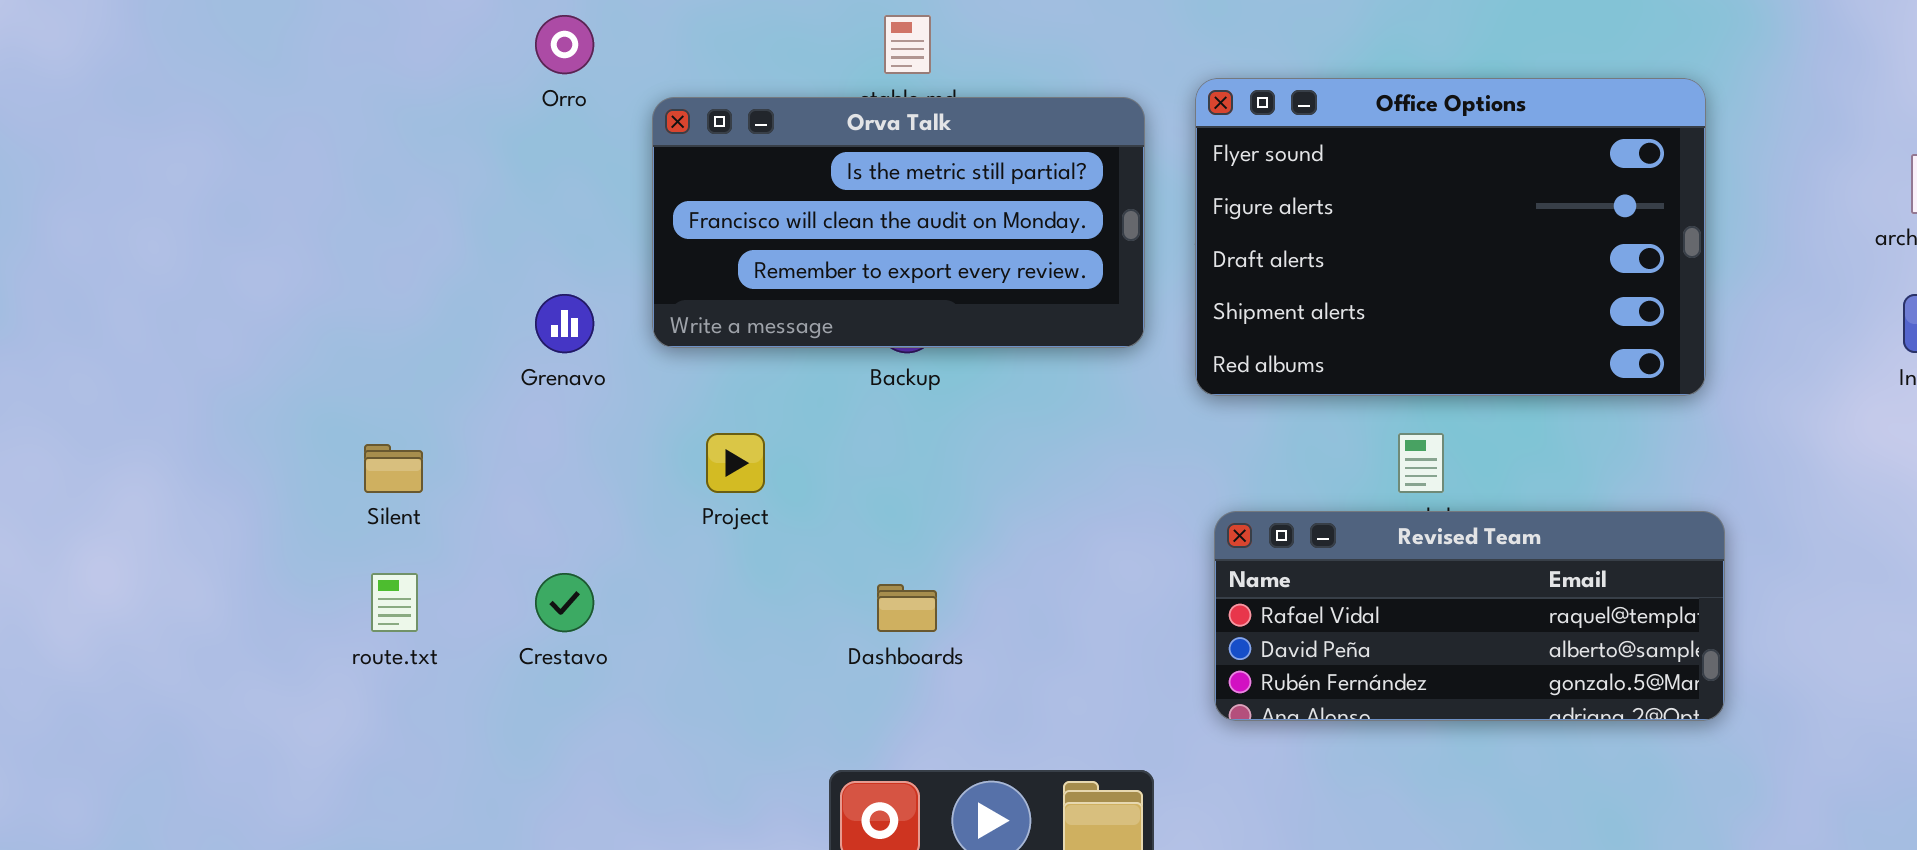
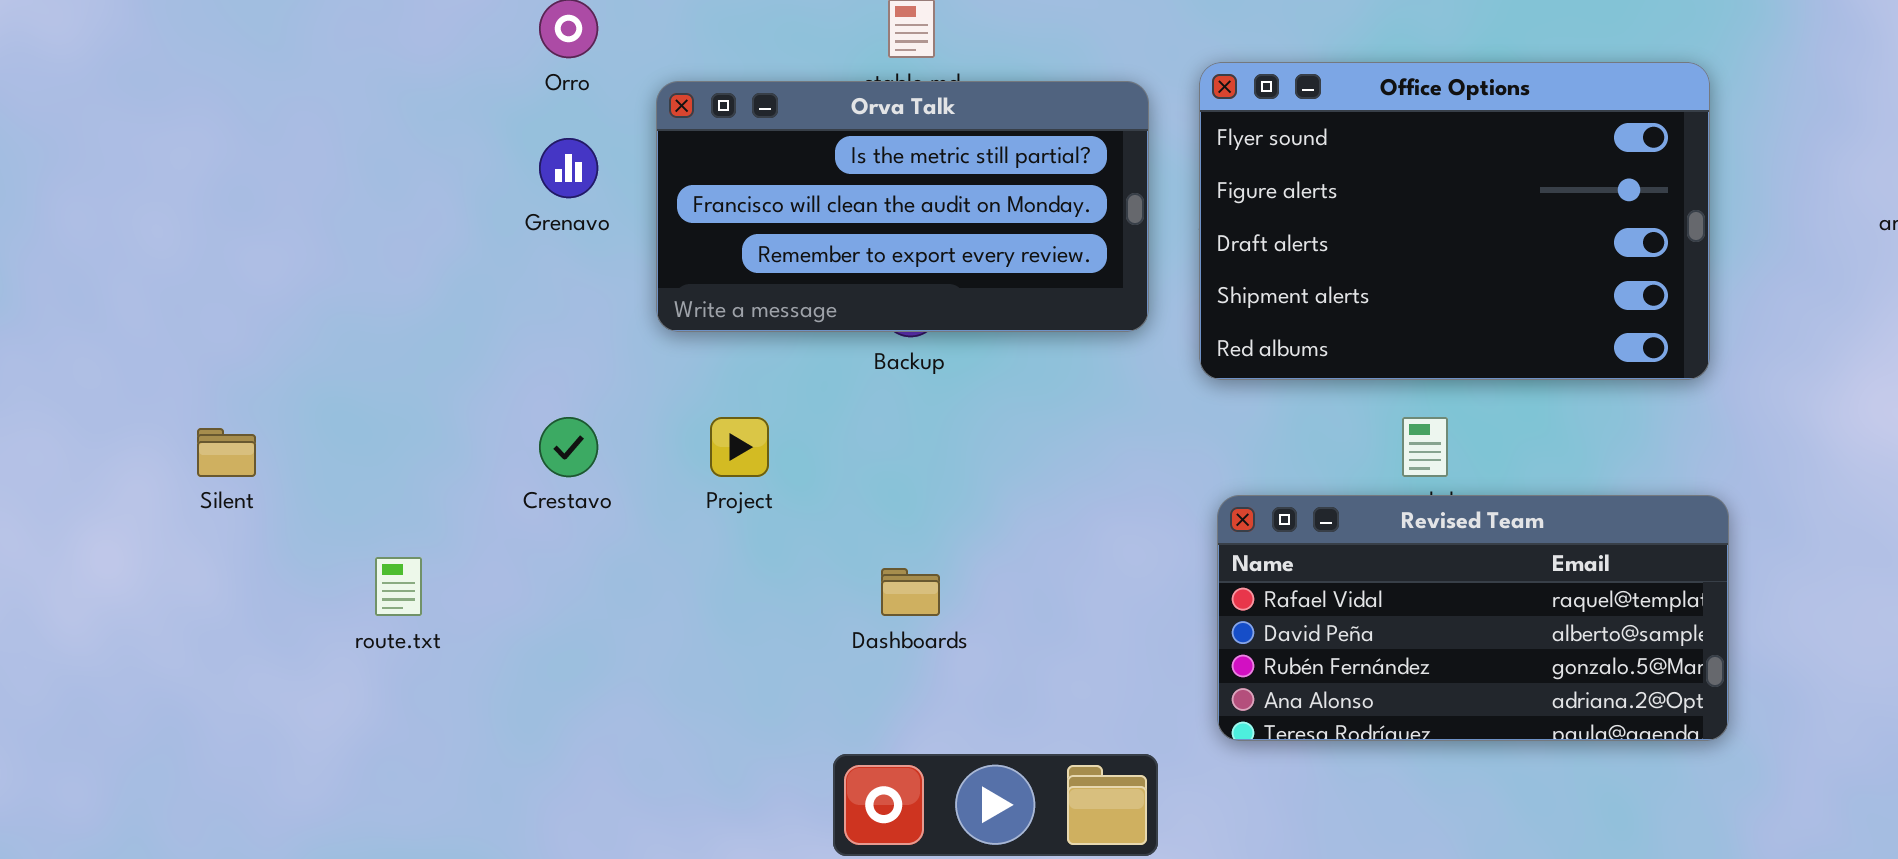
Grenavo: [535,294,594,353] -> [539,138,598,198], moved
Silent: [364,444,423,493] -> [197,428,256,477], moved
Revised Team: [1214,511,1725,721] -> [1217,495,1729,741], resized
Crestavo: [535,573,594,632] -> [539,417,598,477], moved

